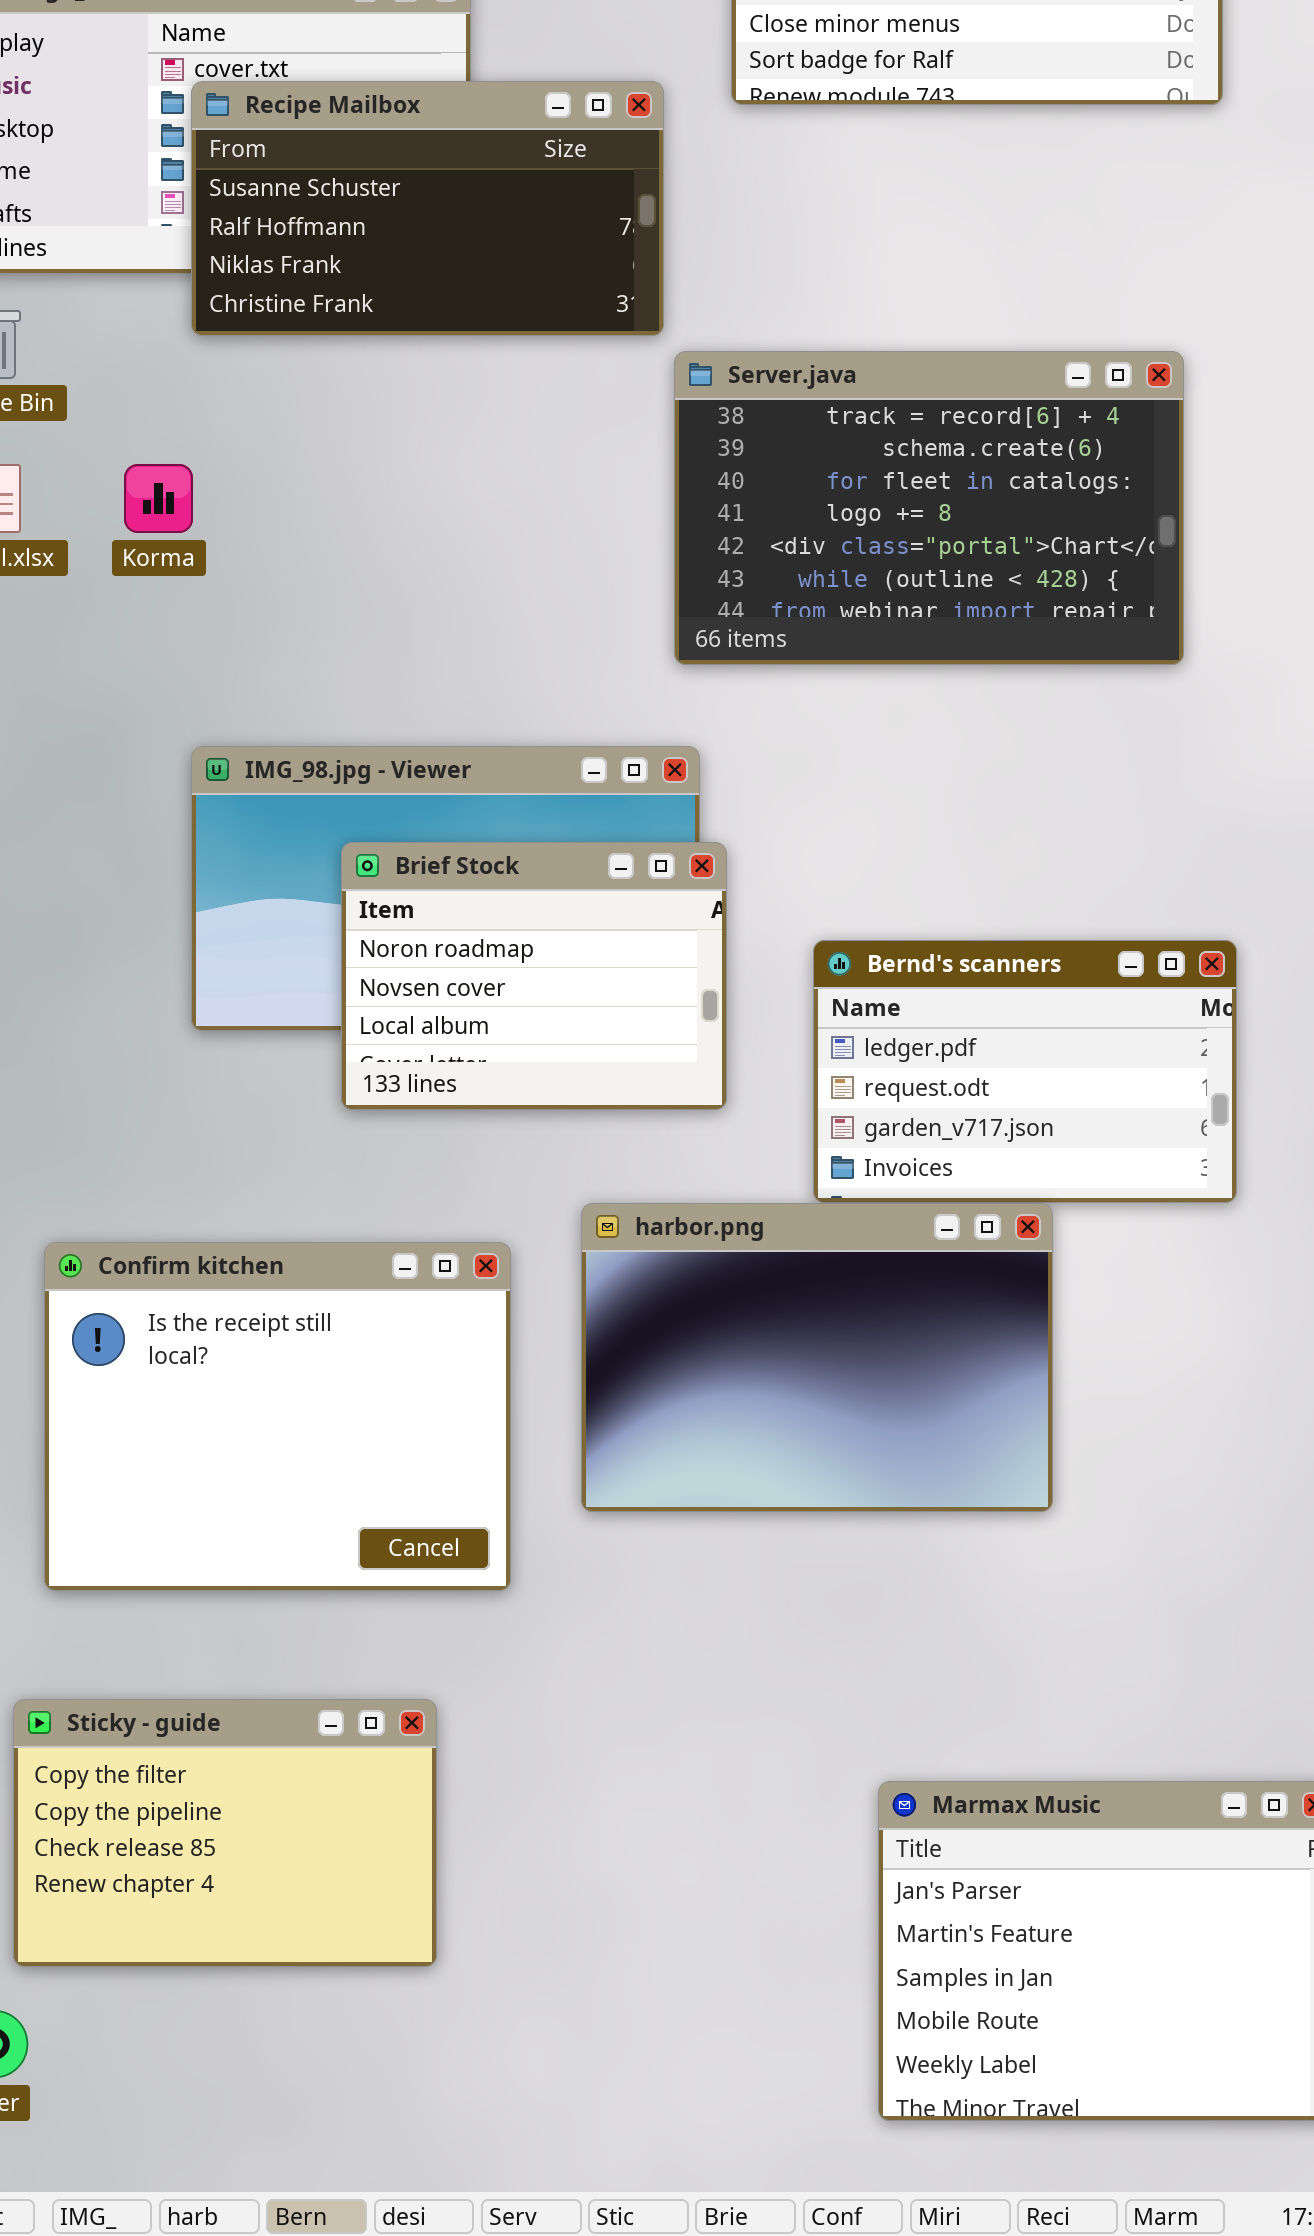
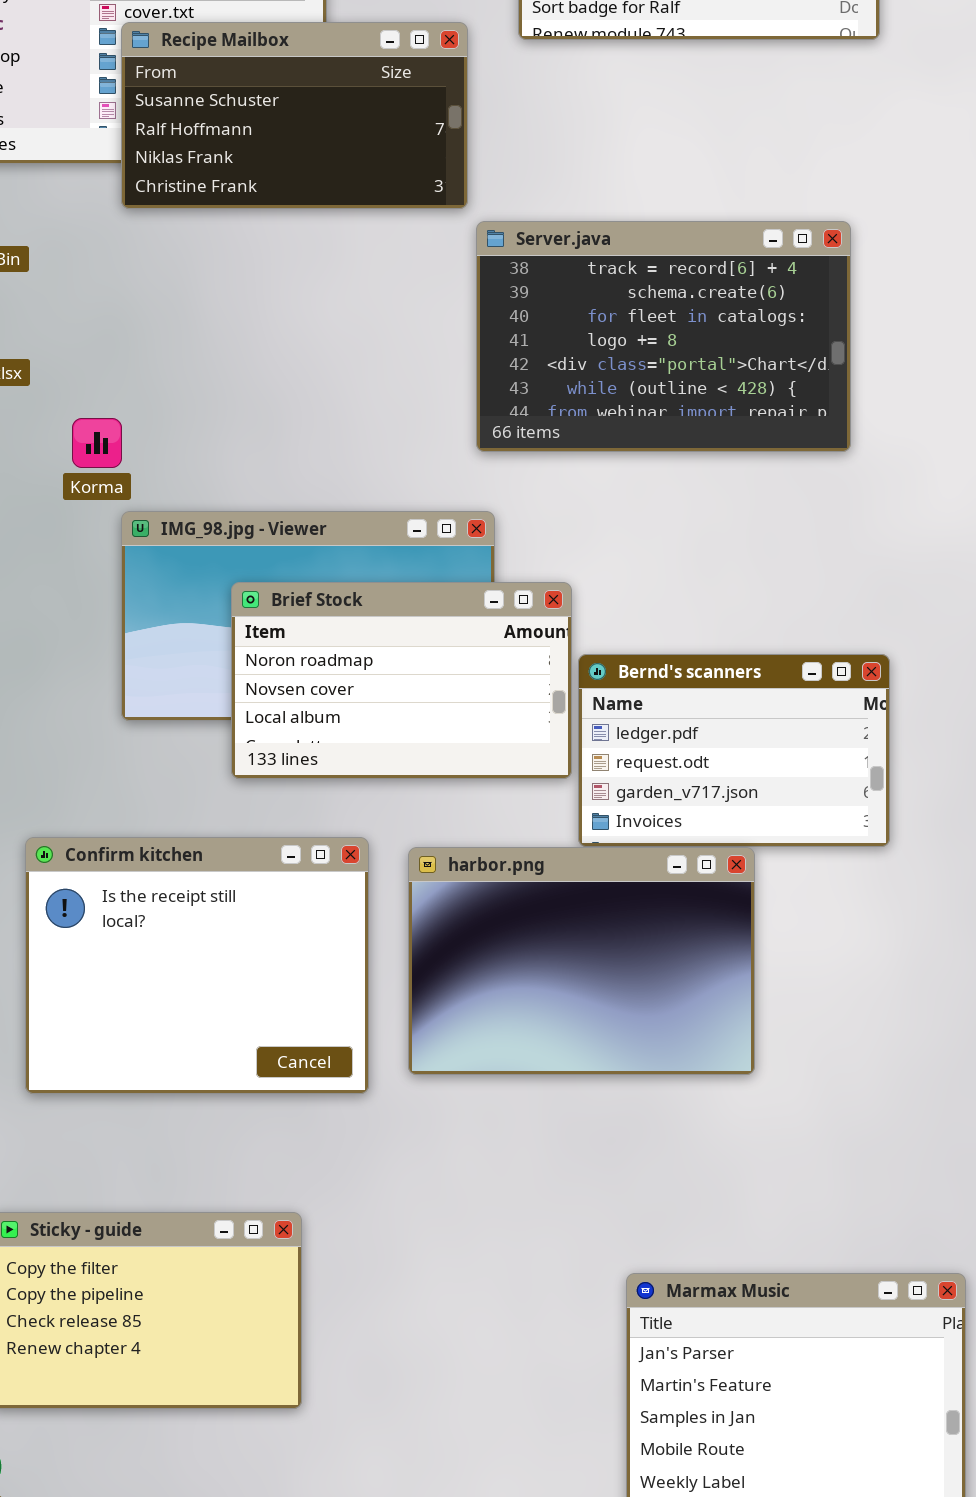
Korma: [124,464,193,533] -> [72,418,122,468], moved
Brief Stock: [341,842,727,1110] -> [231,582,572,779], resized
Confirm kitchen: [44,1242,511,1591] -> [25,837,369,1094], moved

